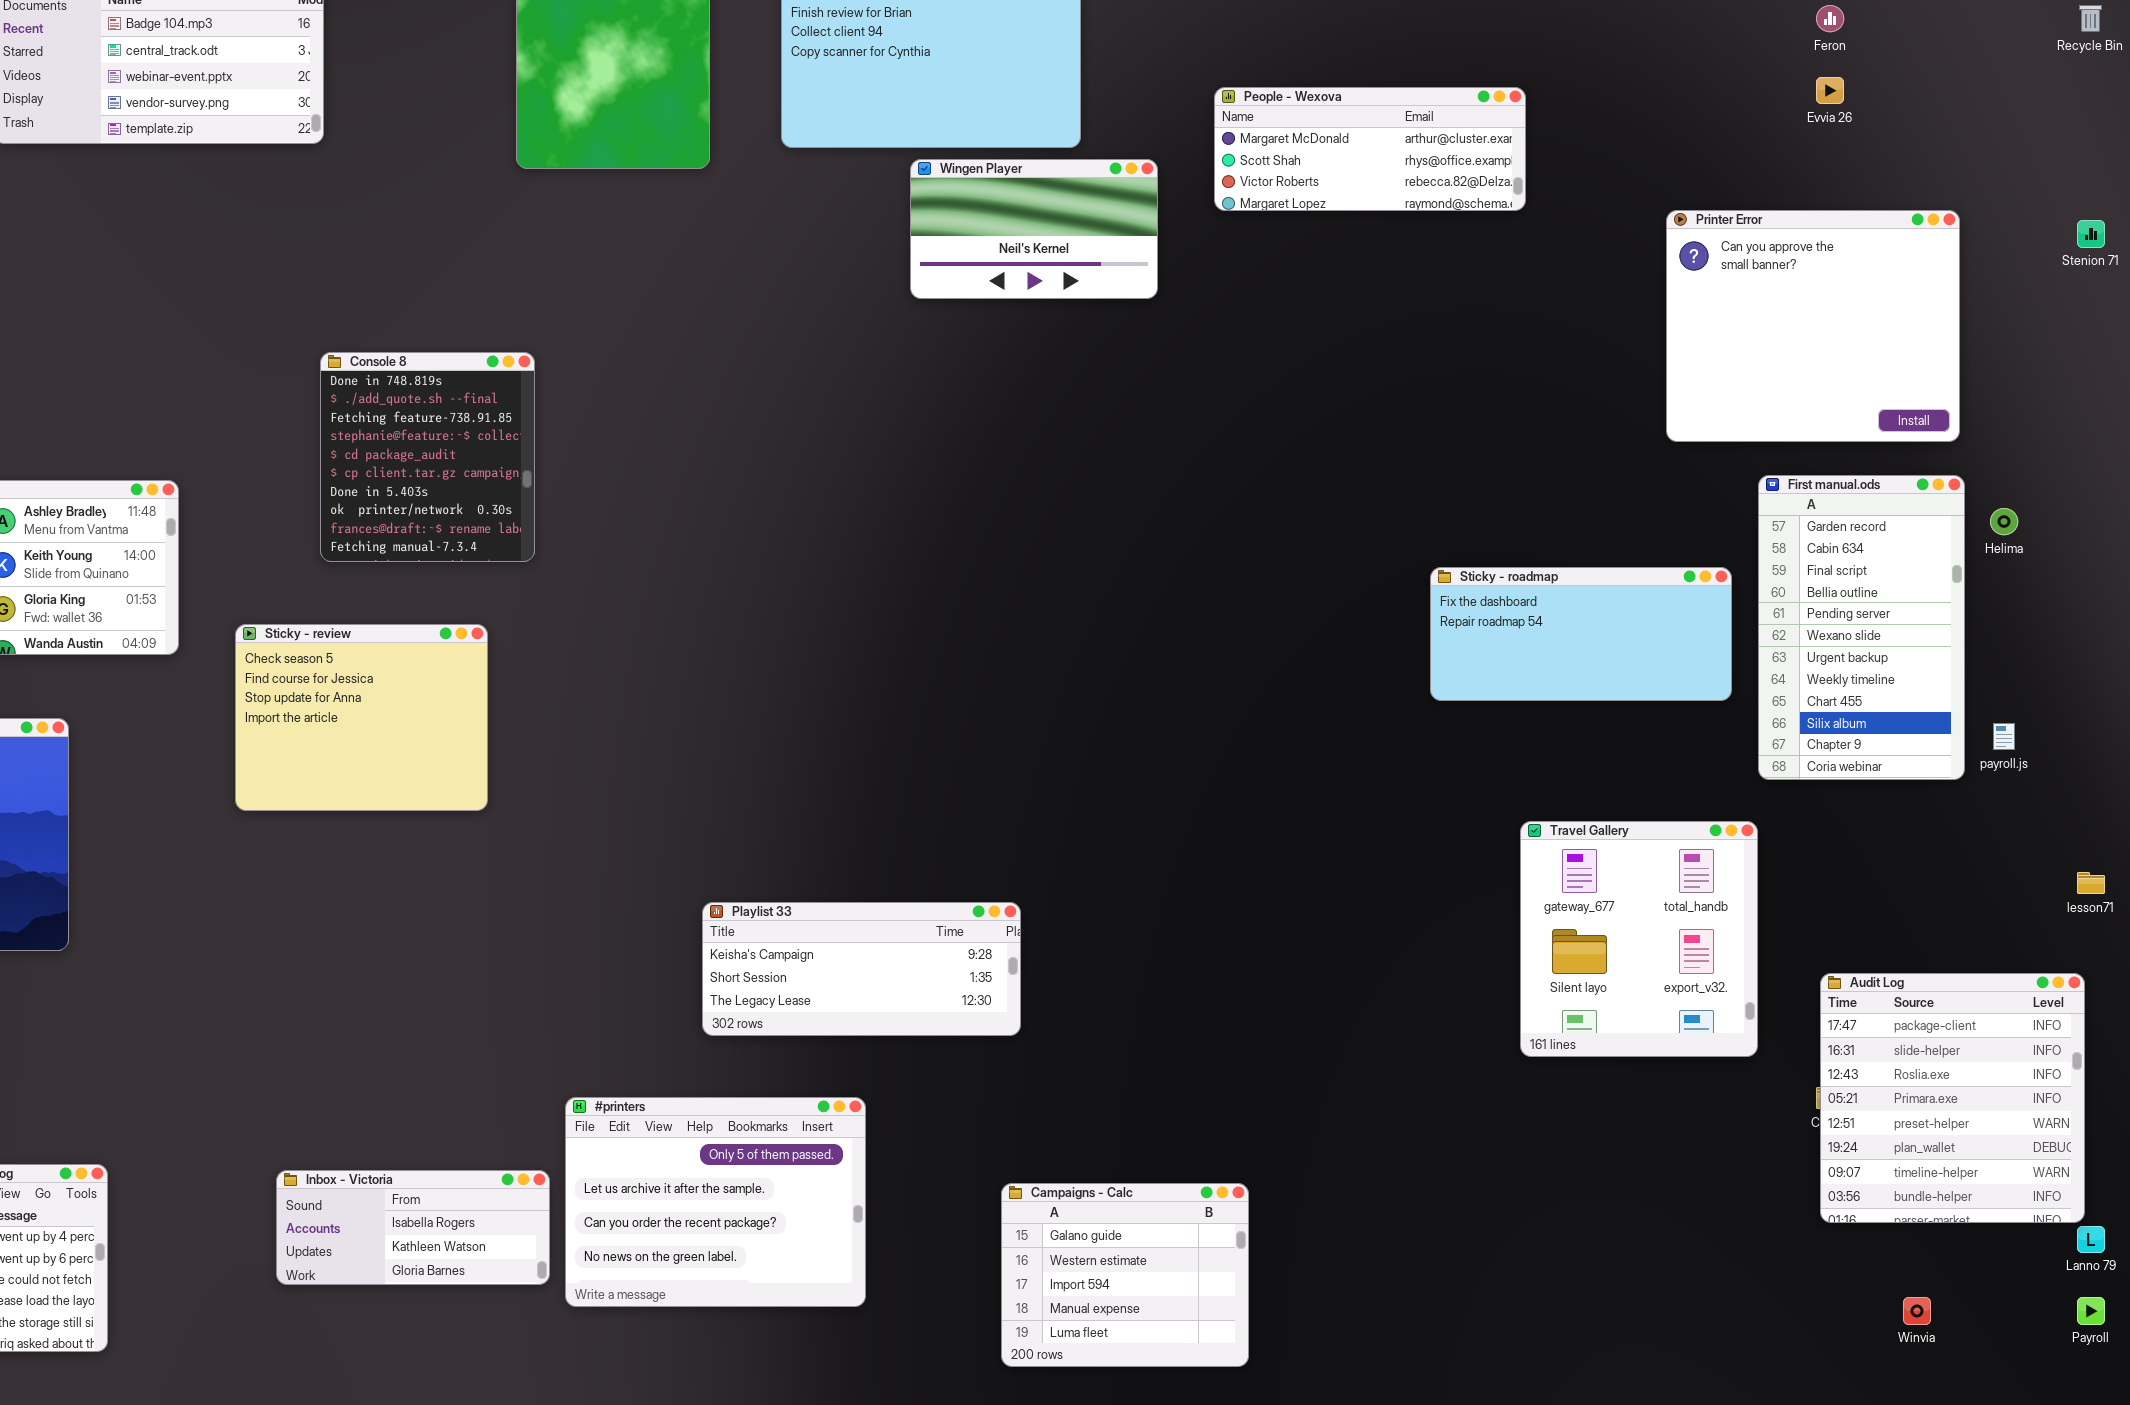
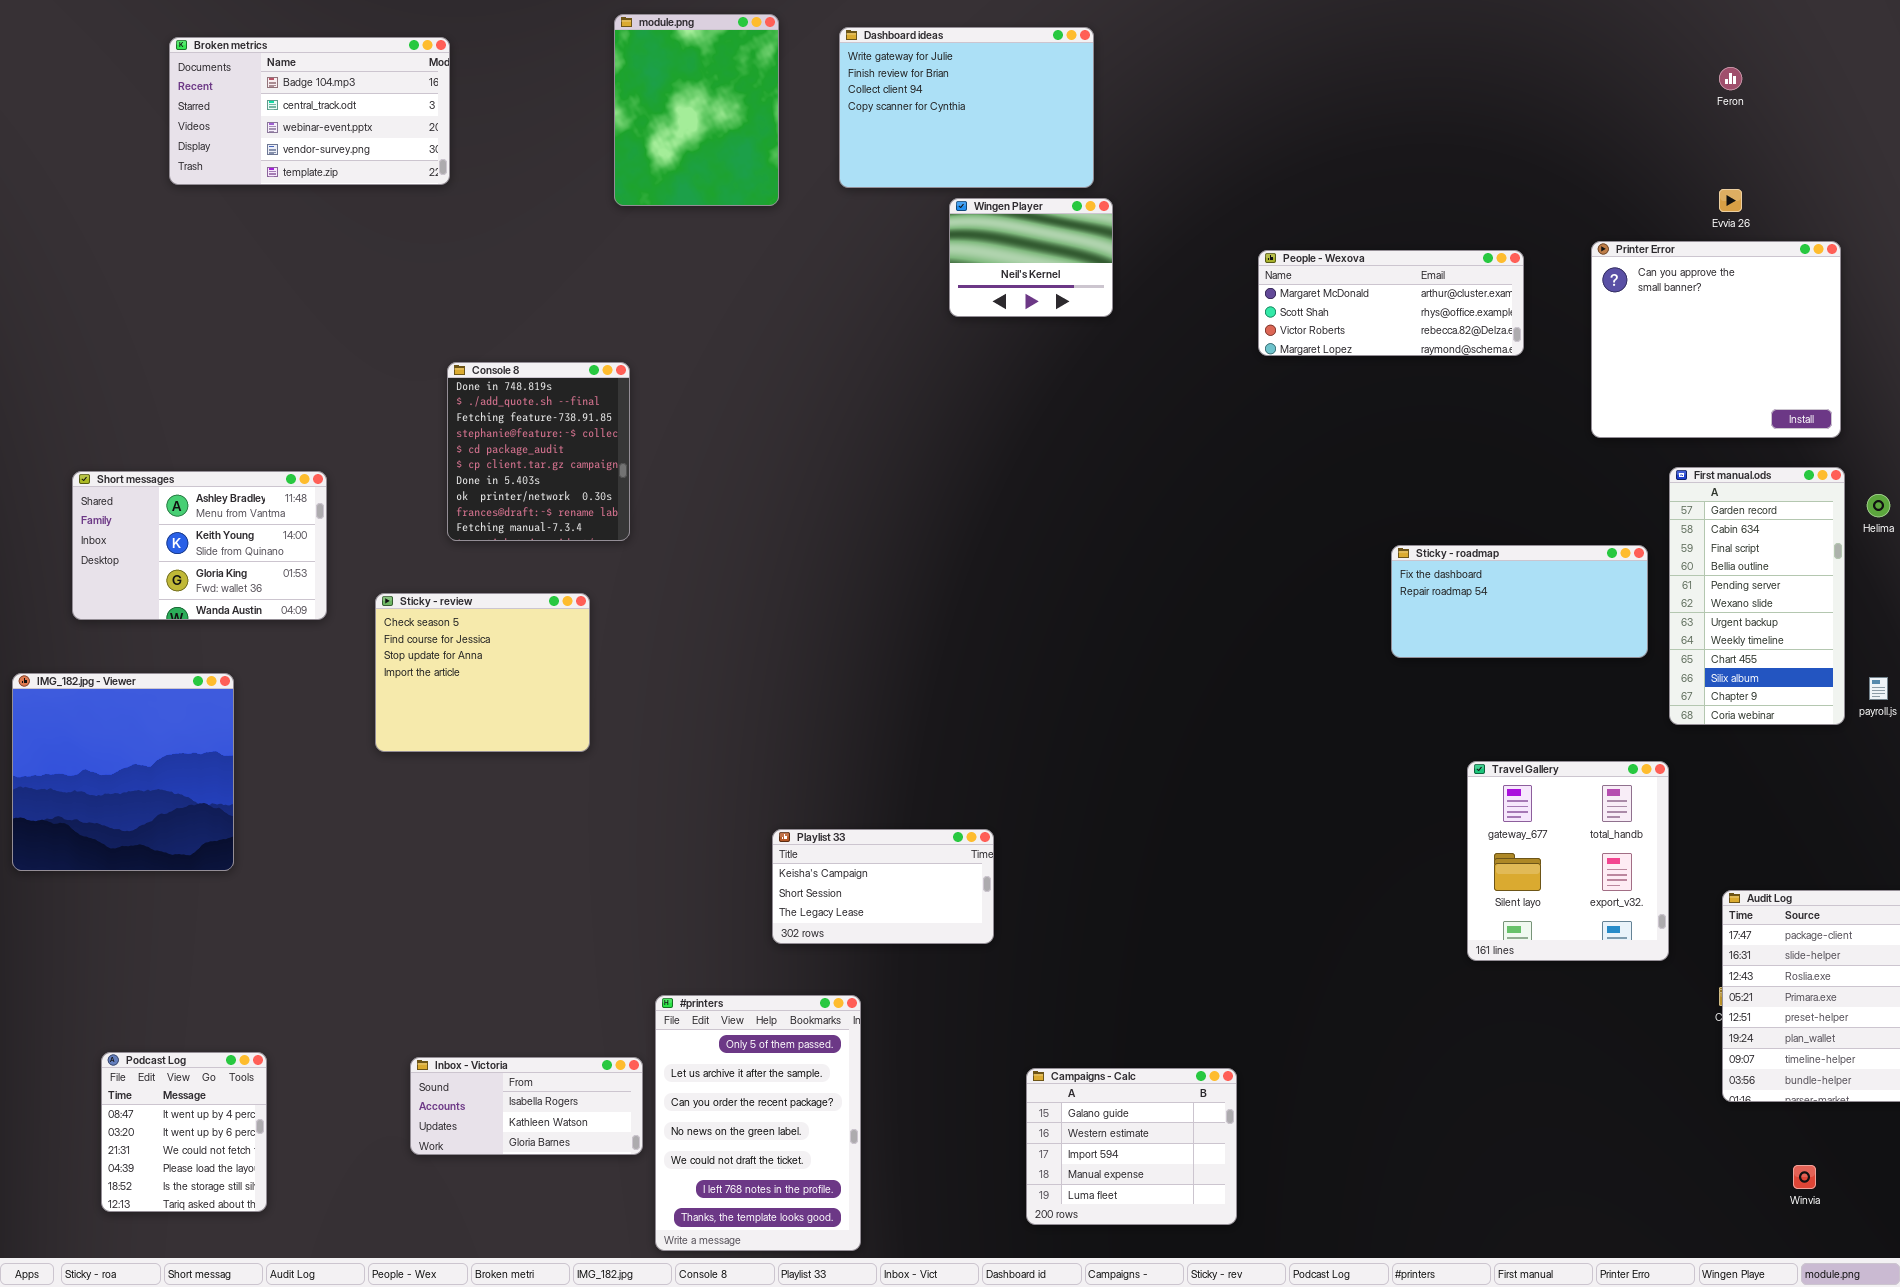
Evvia 26: [1816,77,1844,104] -> [1719,189,1742,212], moved
People - Wexova: [1214,87,1526,211] -> [1258,250,1524,356], moved
Wingen Player: [910,159,1158,299] -> [949,198,1113,317], resized
Playlist 33: [702,902,1021,1036] -> [772,829,994,944], resized
#printers: [565,1097,866,1307] -> [655,995,861,1251], resized

